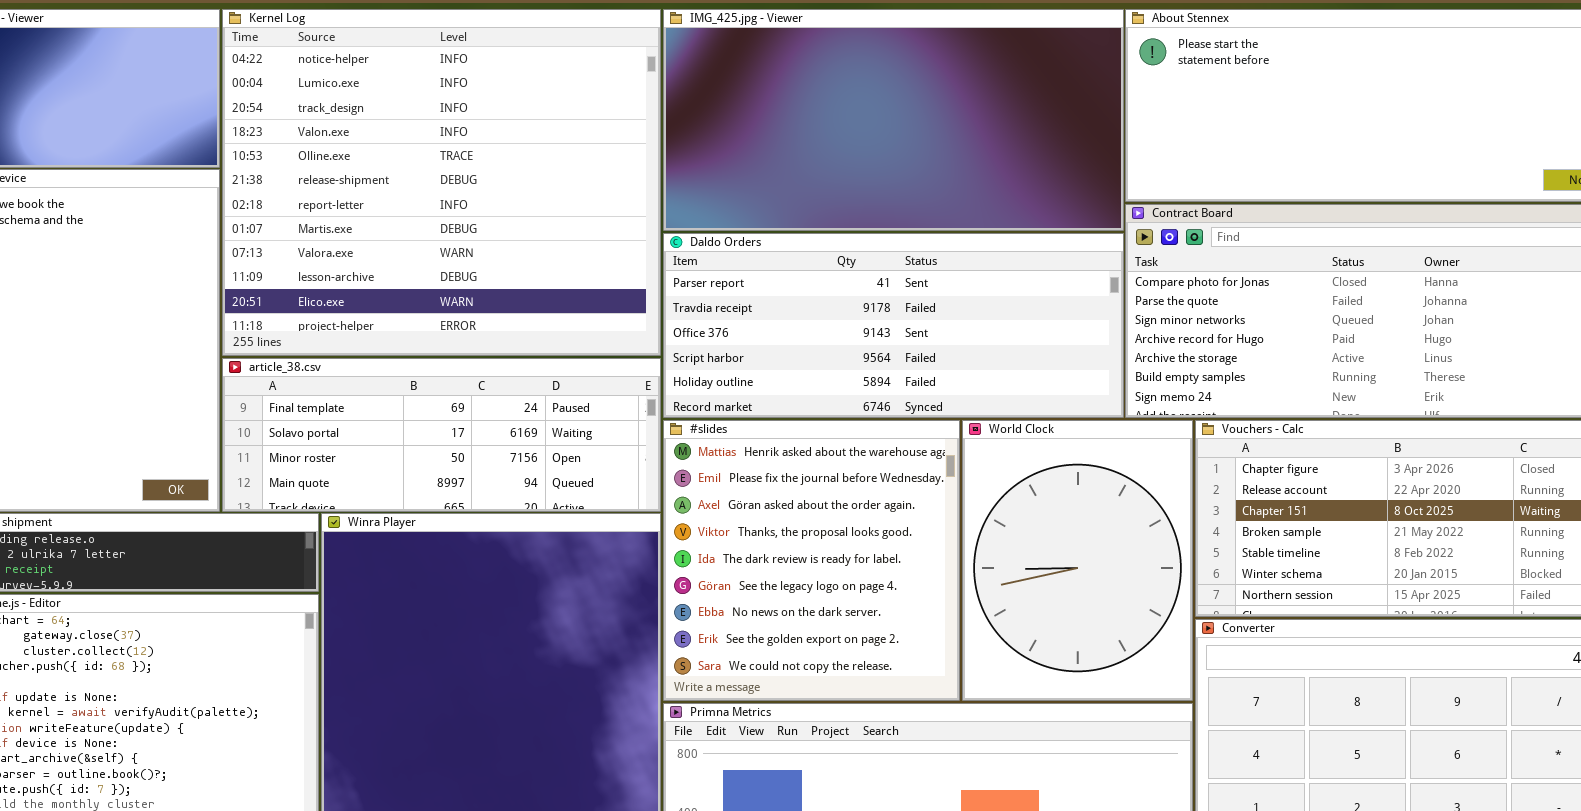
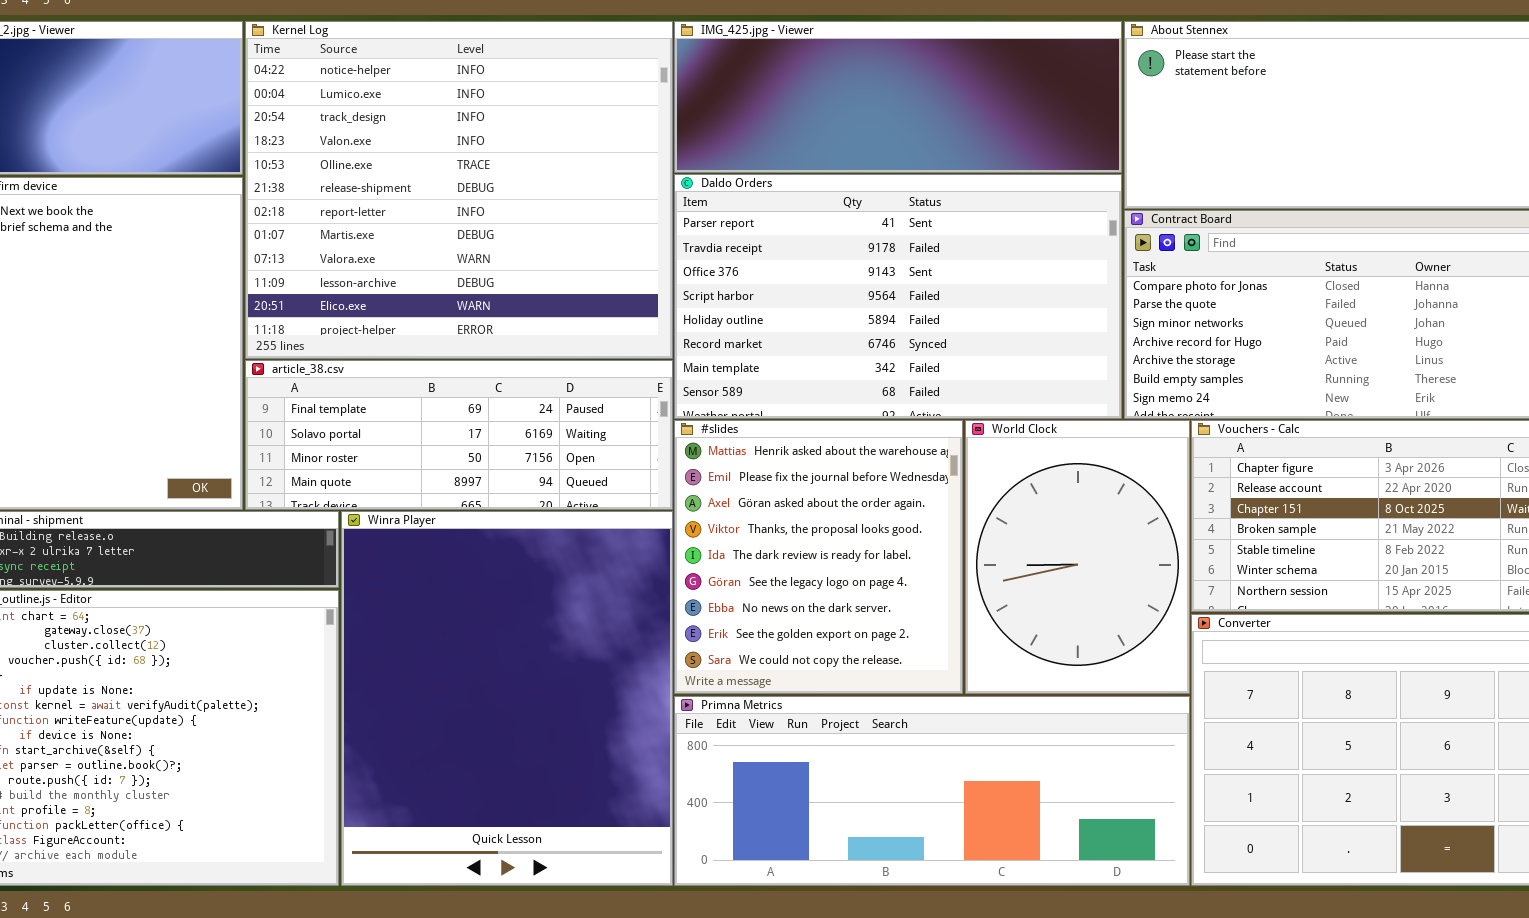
IMG_425.jpg - Viewer: [663,9,1124,231] -> [674,21,1122,173], resized
Daldo Orders: [663,233,1124,418] -> [674,174,1122,419], resized

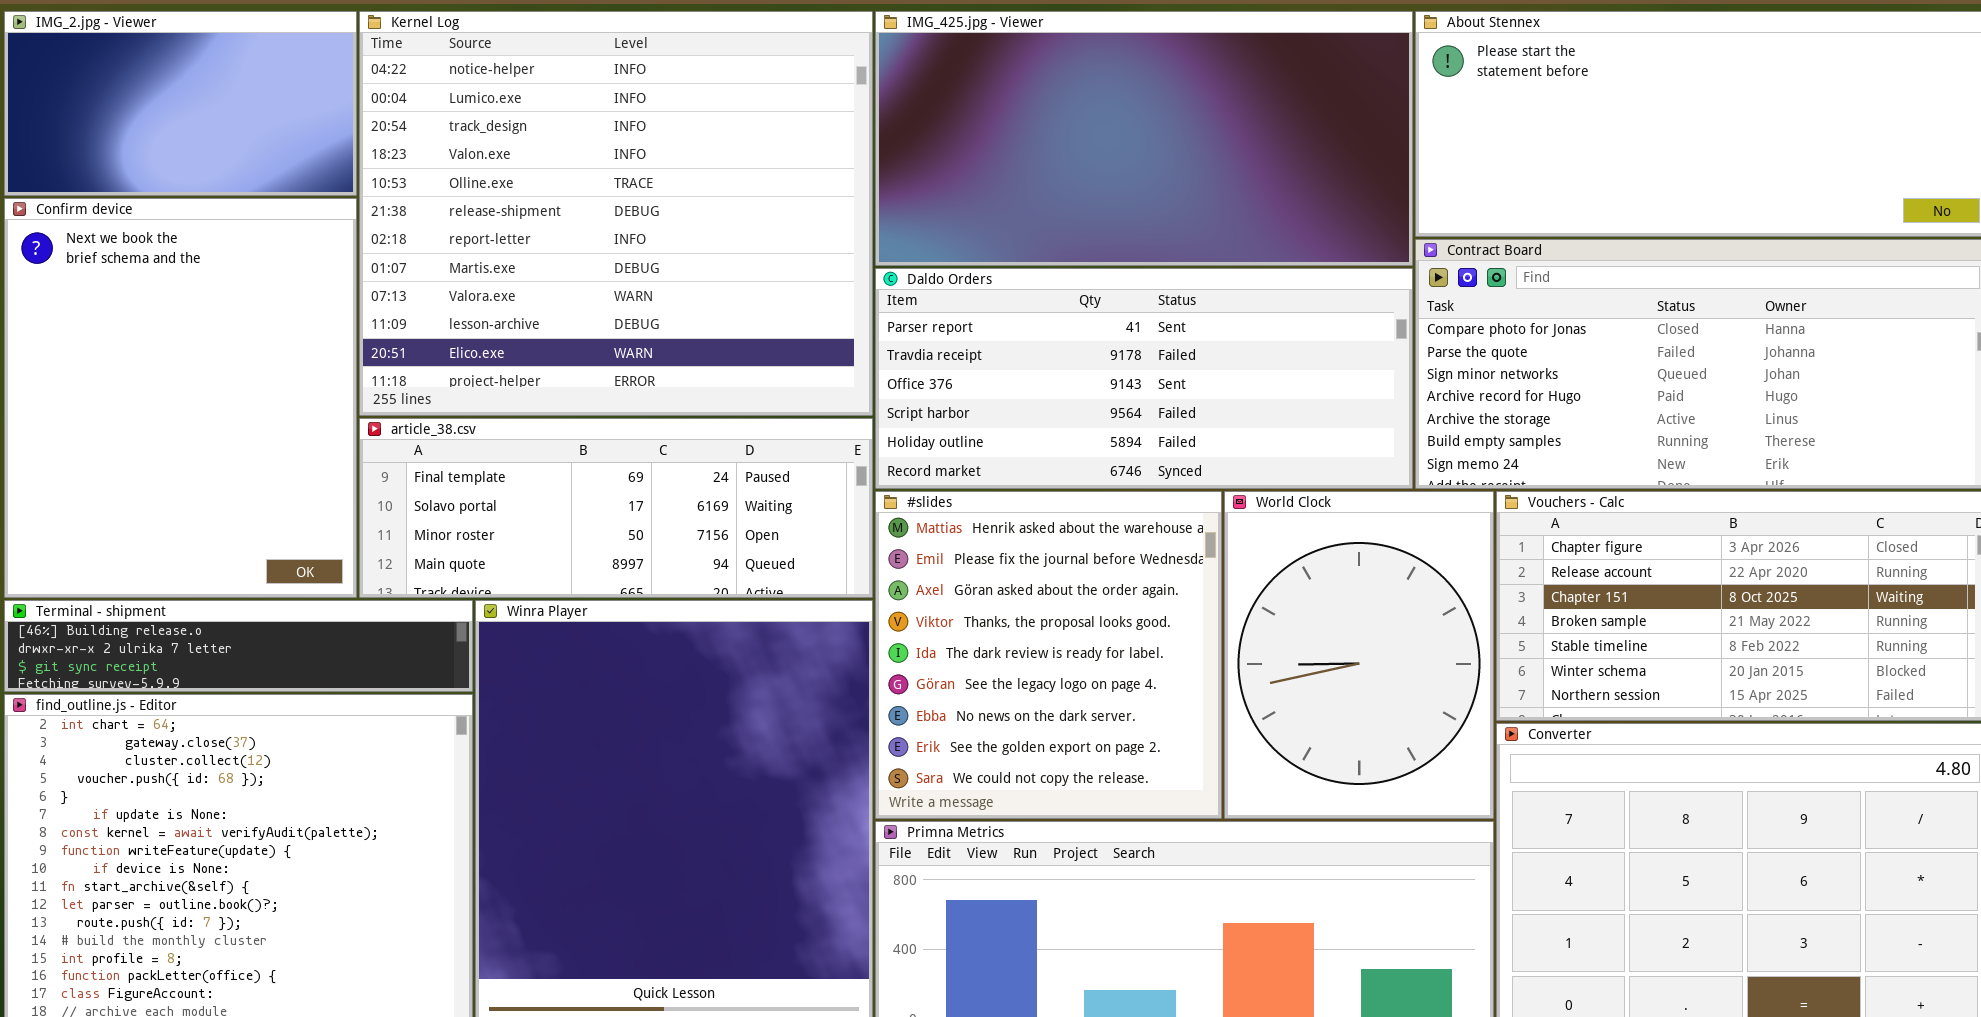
IMG_425.jpg - Viewer: [674,21,1122,173] -> [875,11,1413,266], resized
Daldo Orders: [674,174,1122,419] -> [875,268,1413,489], resized

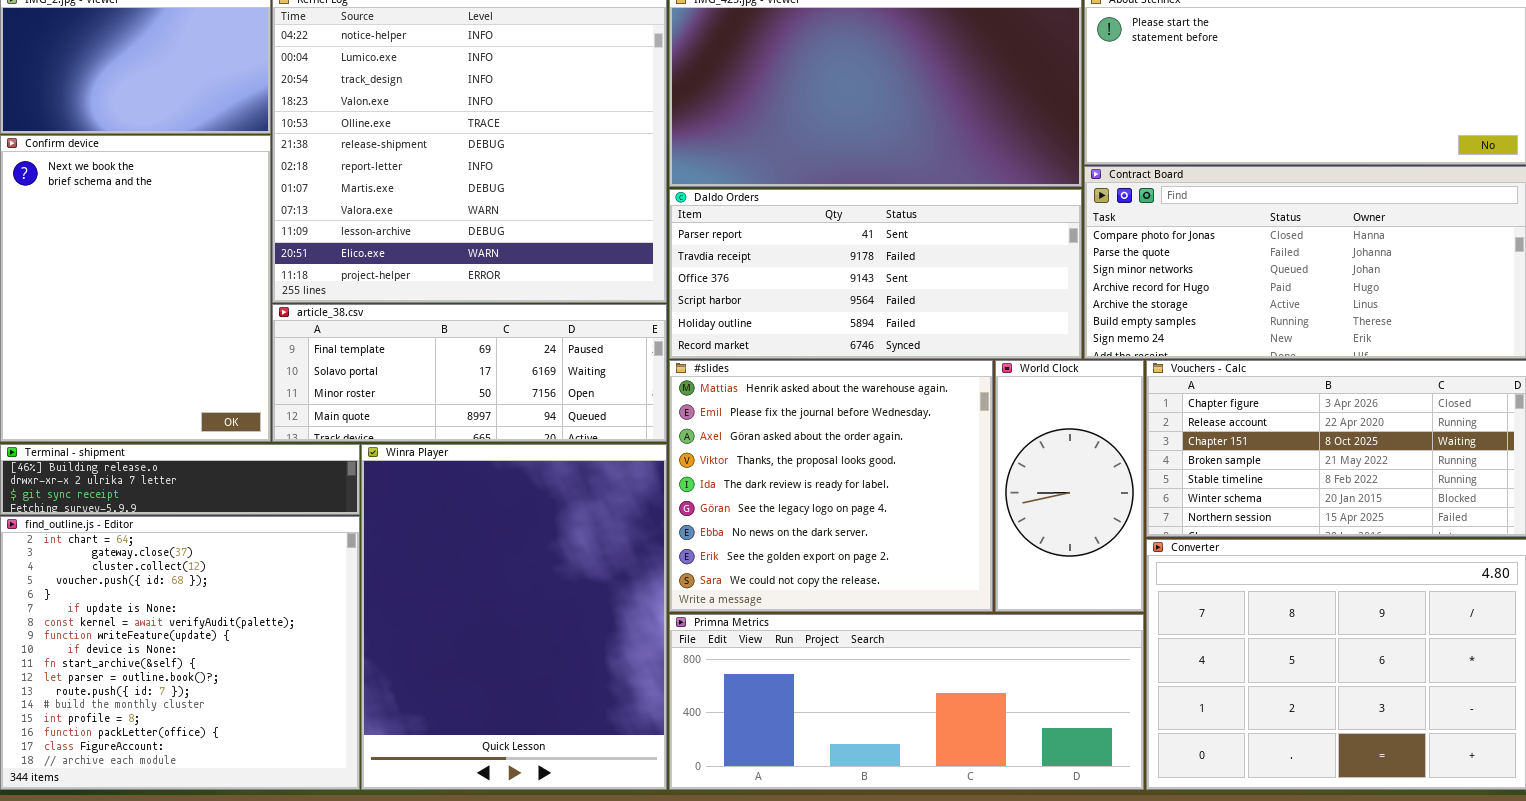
#slides: [875,491,1222,819] -> [669,360,993,612], resized
World Clock: [1224,491,1494,819] -> [995,360,1144,612], resized

